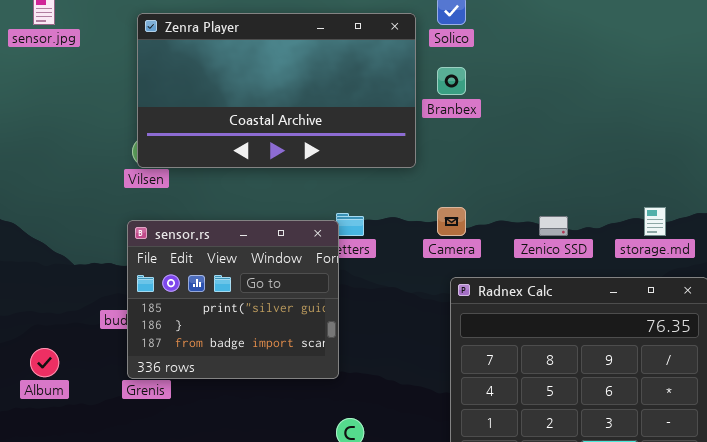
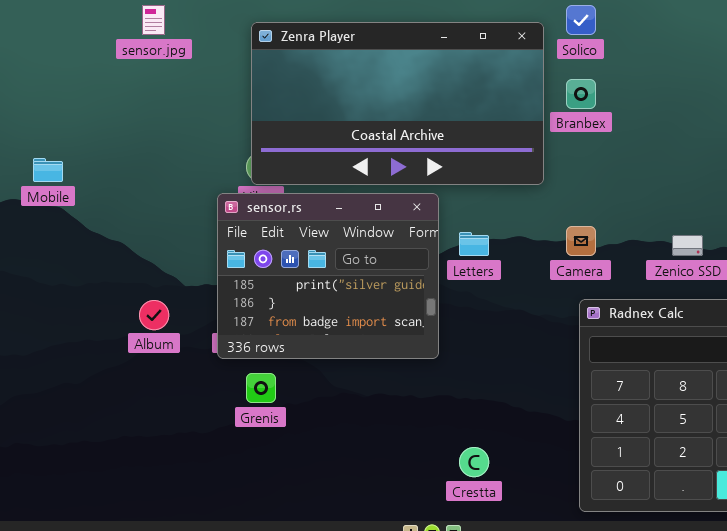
sensor.rs: [127,220,339,379] -> [217,193,439,359], moved
Album: [30,348,59,377] -> [139,300,169,330], moved

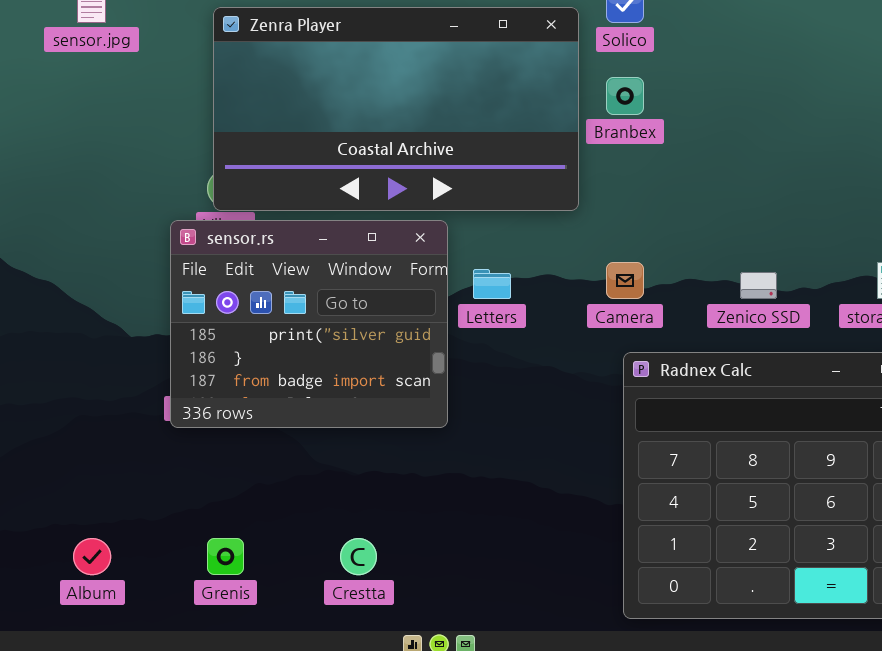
Album: [139,300,169,330] -> [73,538,111,575], moved
Grenis: [246,373,276,403] -> [207,538,244,575], moved
Crestta: [459,447,489,477] -> [340,538,377,575], moved

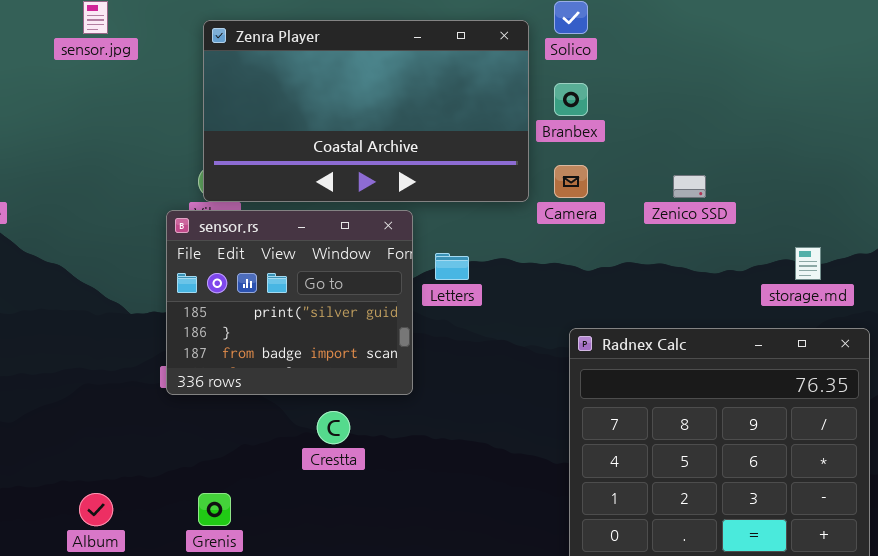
Camera: [606,262,644,299] -> [554,165,588,198], moved
Zenico SSD: [740,272,777,299] -> [673,175,706,198], moved
Crestta: [340,538,377,575] -> [317,411,350,444], moved

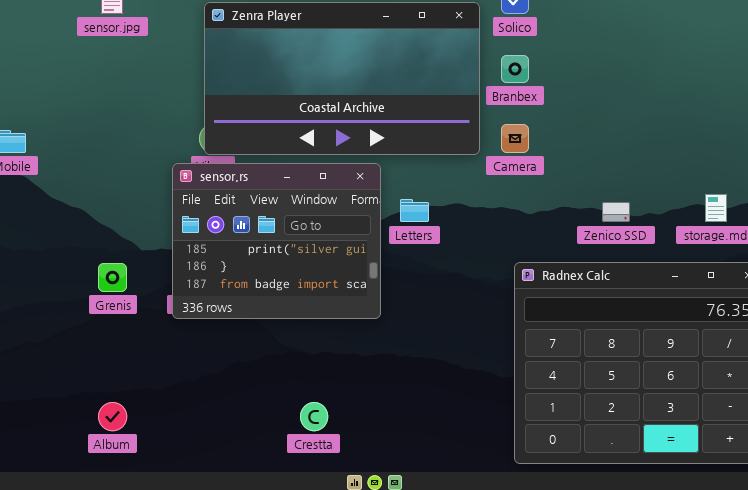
Zenico SSD: [673,175,706,198] -> [602,202,630,222], moved
Crestta: [317,411,350,444] -> [300,402,328,431], moved
Grenis: [198,493,231,526] -> [98,263,127,292], moved

